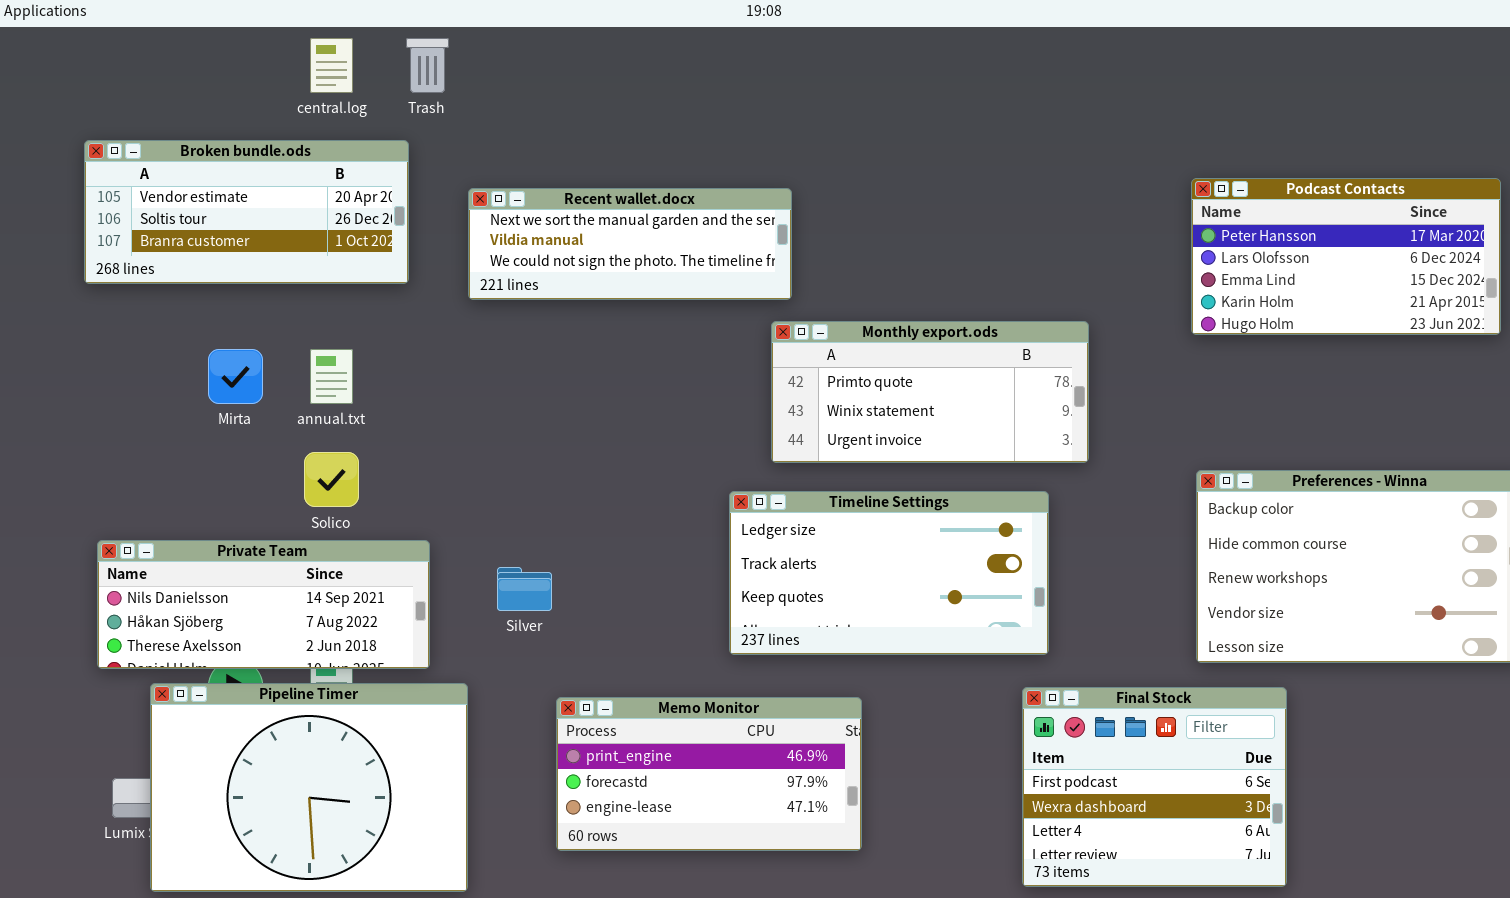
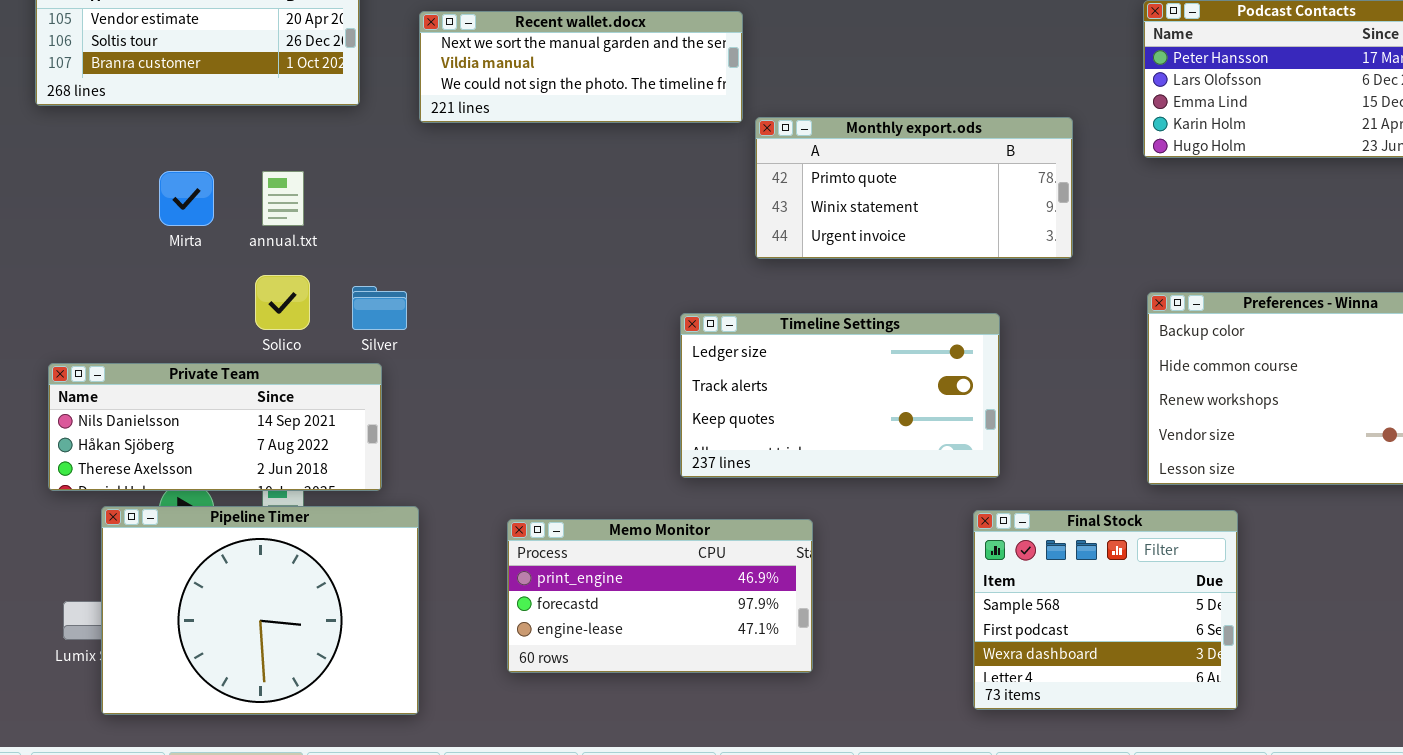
Monthly export.ods: [771,321,1089,463] -> [755,117,1073,259], moved
Silver: [497,567,552,611] -> [352,286,407,330], moved
Final Stock: [1022,687,1287,887] -> [973,510,1238,710], scrolled up 1 row

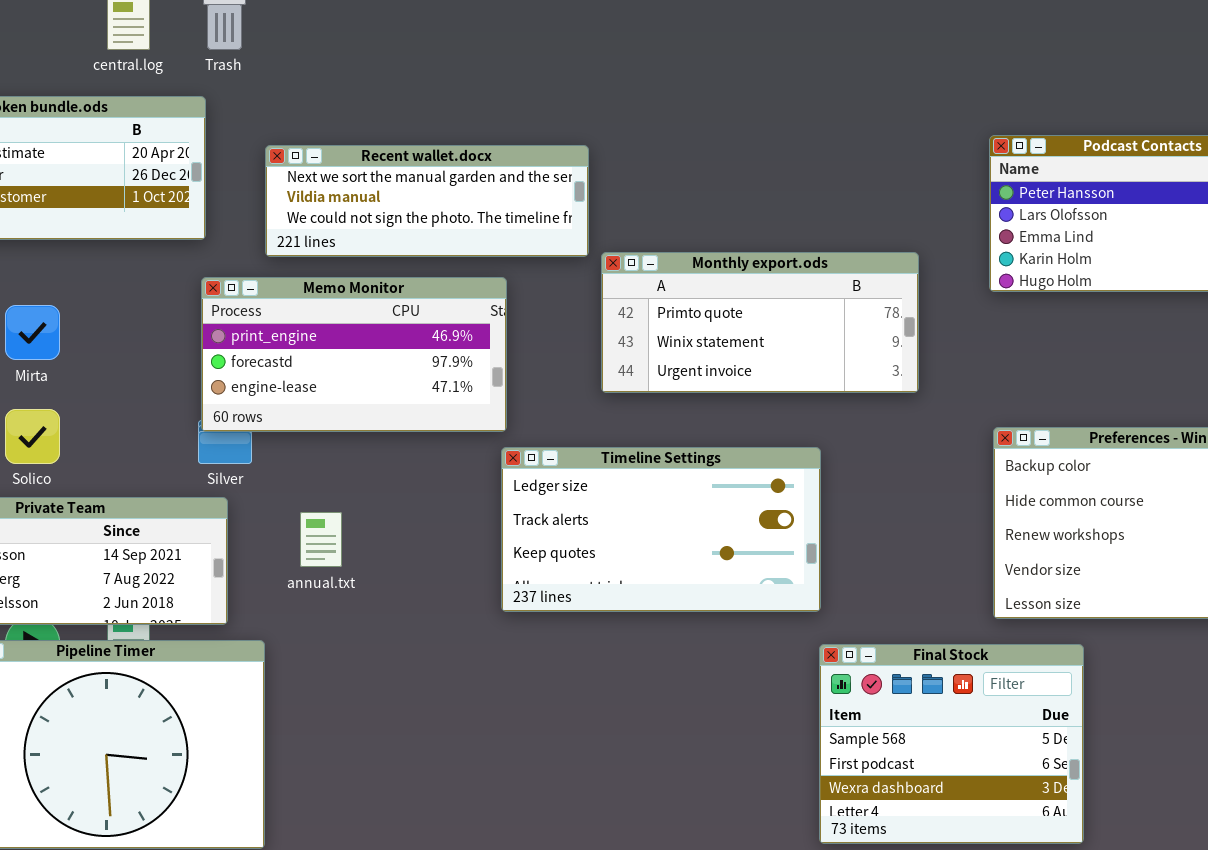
annual.txt: [262,171,304,226] -> [300,512,342,567], moved
Solico: [255,275,310,330] -> [5,409,60,464], moved
Timeline Settings: [680,313,1000,478] -> [501,447,821,612], moved
Memo Monitor: [507,519,813,673] -> [201,277,507,432], moved

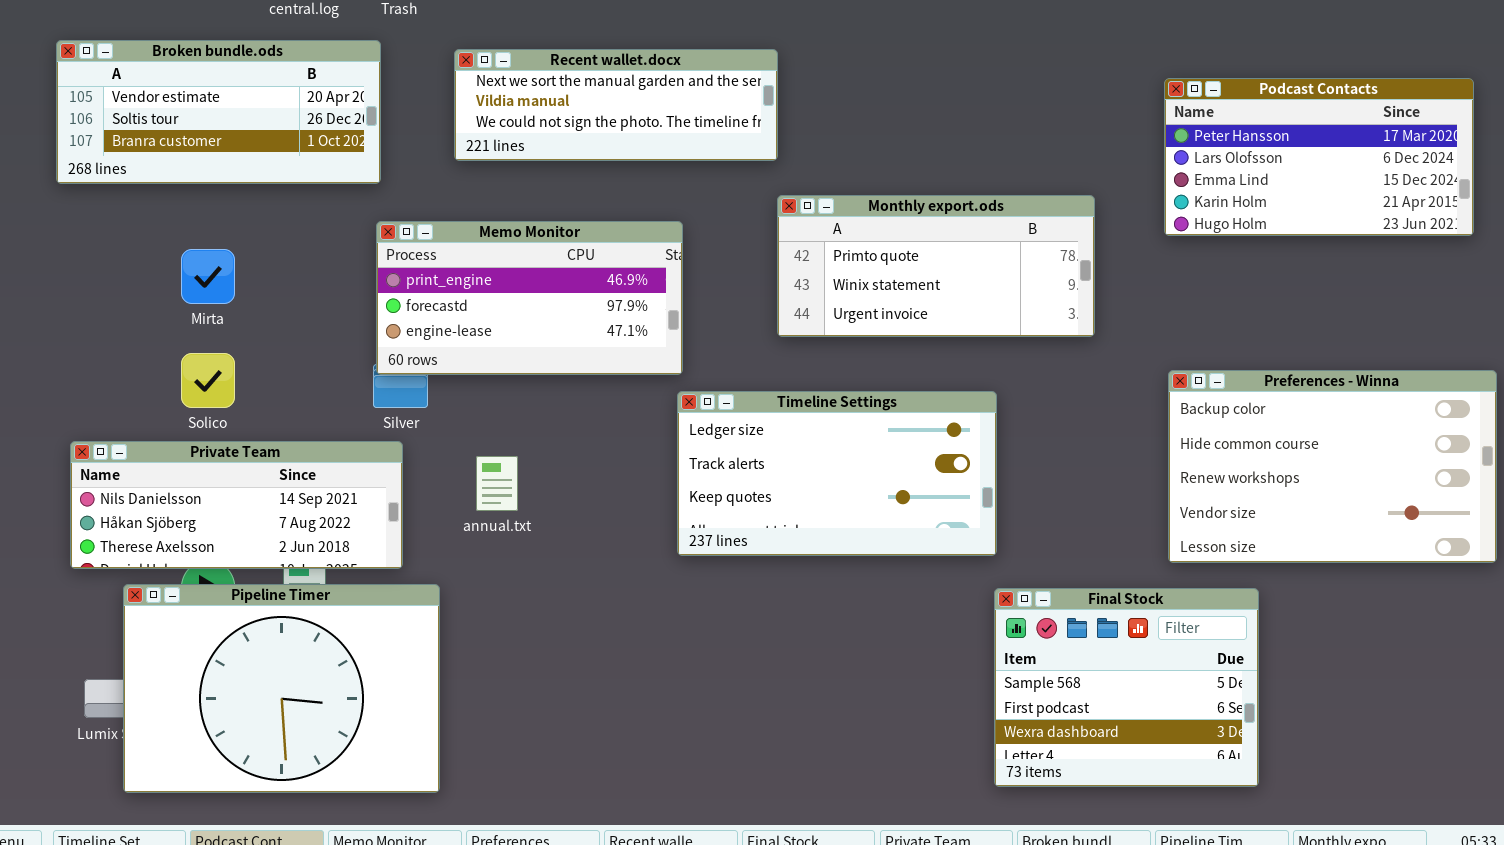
Recent wallet.docx: [265,145,589,257] -> [454,49,778,161], moved

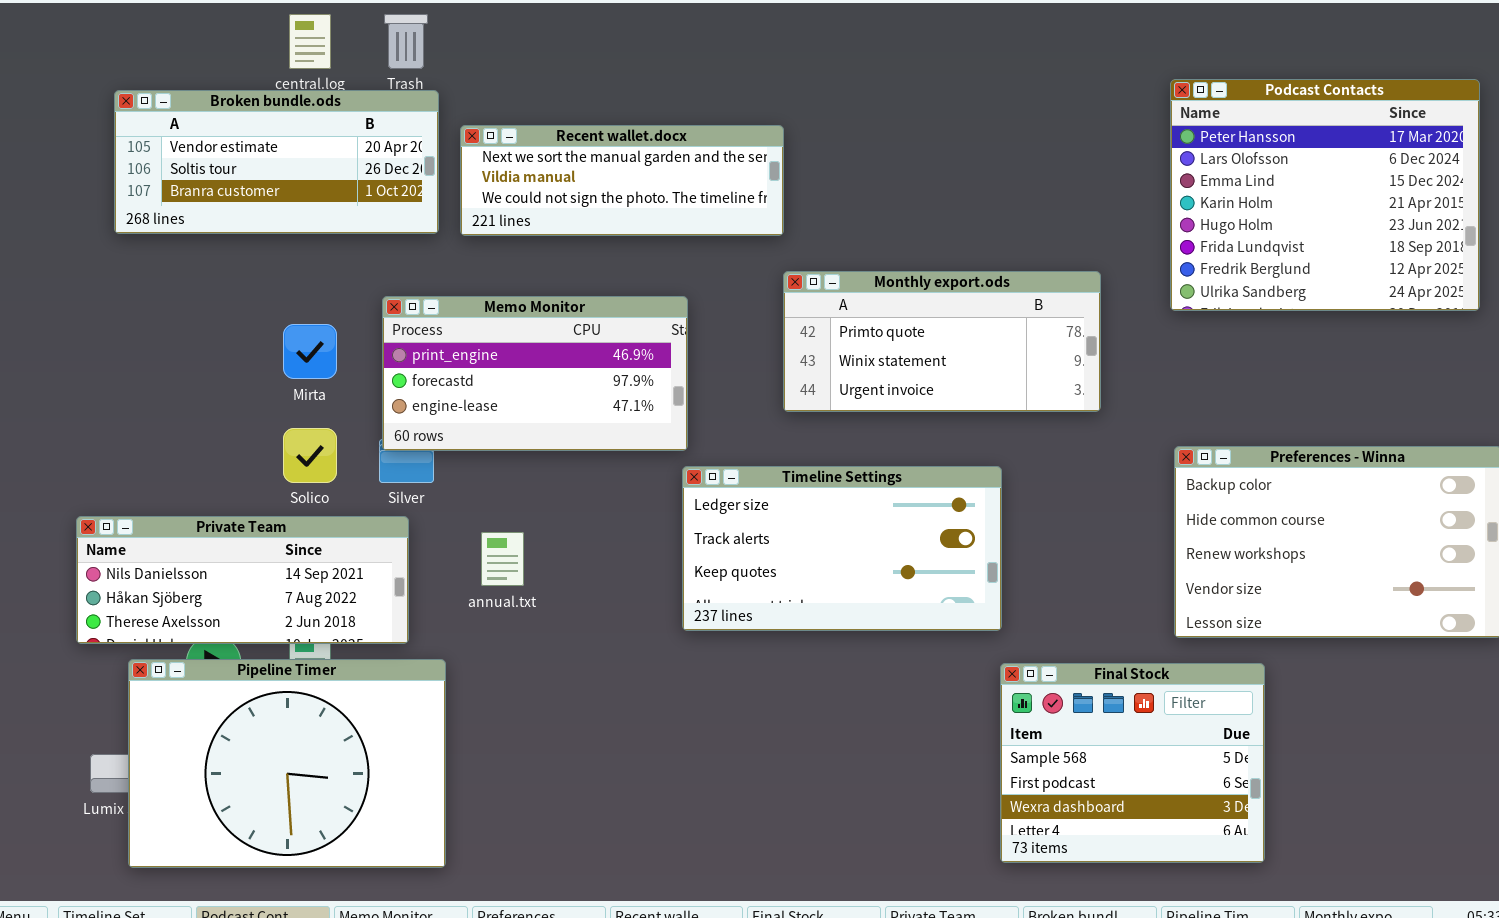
Broken bundle.ods: [56,40,381,184] -> [114,90,439,234], moved
Podcast Contacts: [1164,78,1474,236] -> [1170,79,1480,311], resized
Mirta: [181,249,235,304] -> [283,324,337,379], moved
Solico: [181,353,235,408] -> [283,428,337,483], moved

